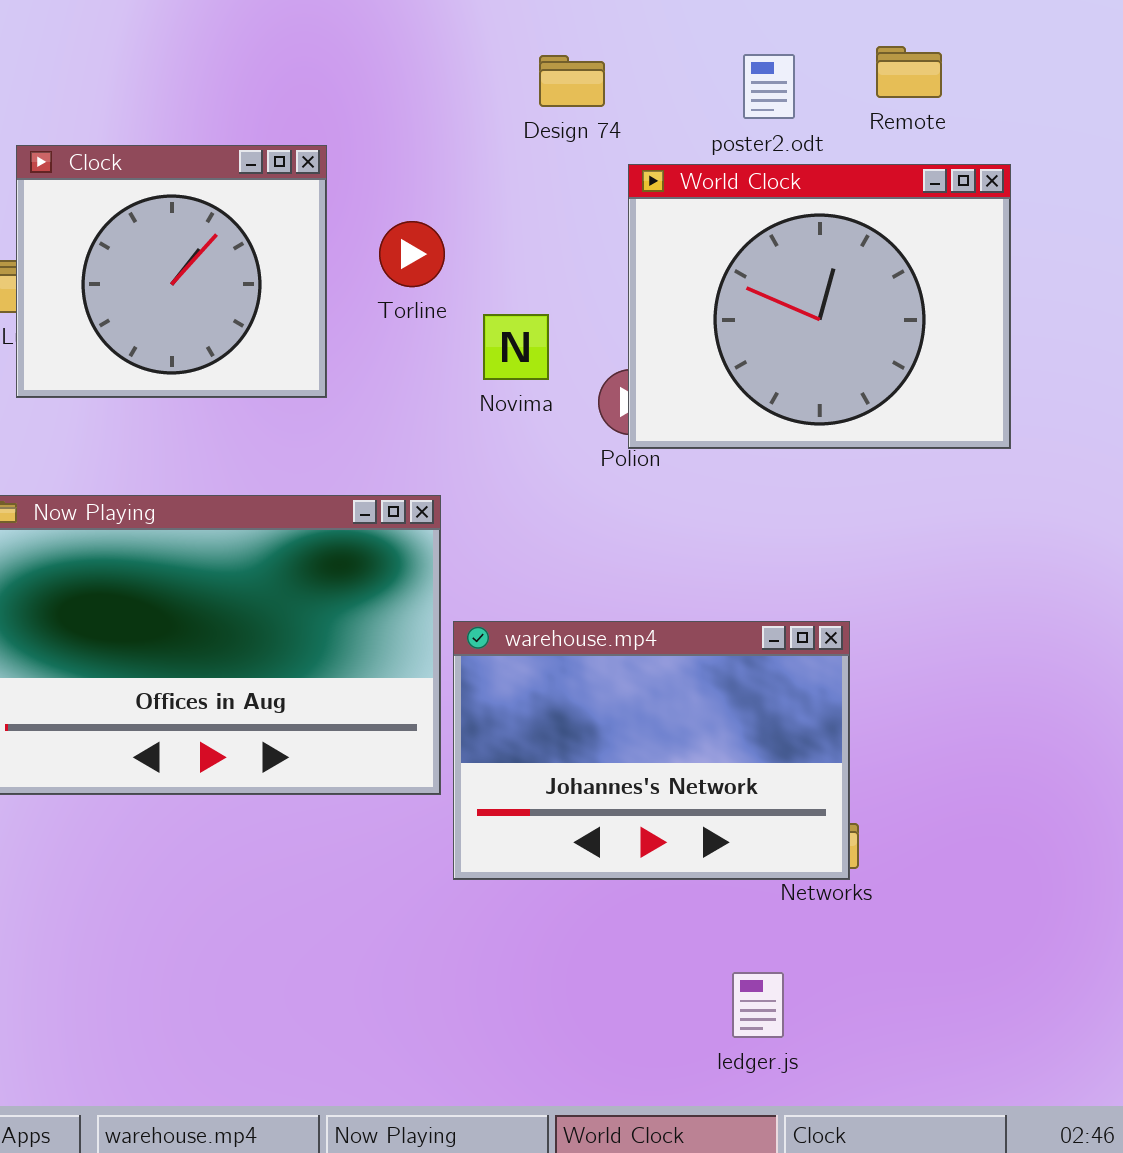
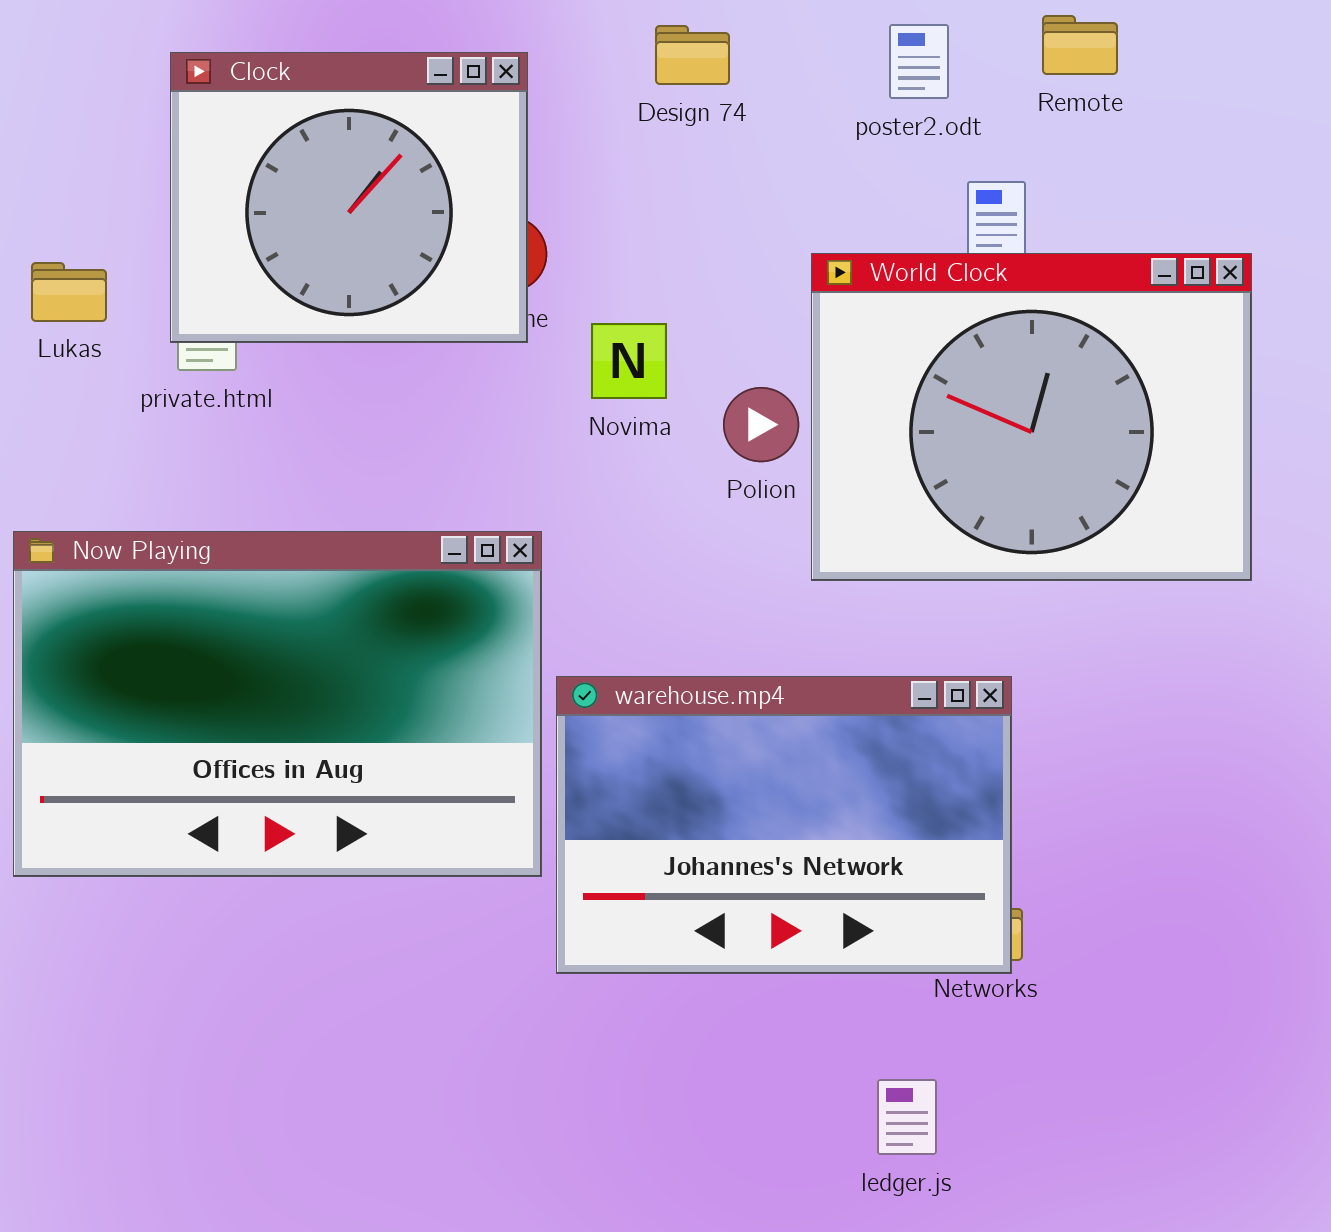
Clock: [16,145,327,398] -> [170,52,528,343], moved
World Clock: [628,164,1011,449] -> [811,253,1252,581], moved

